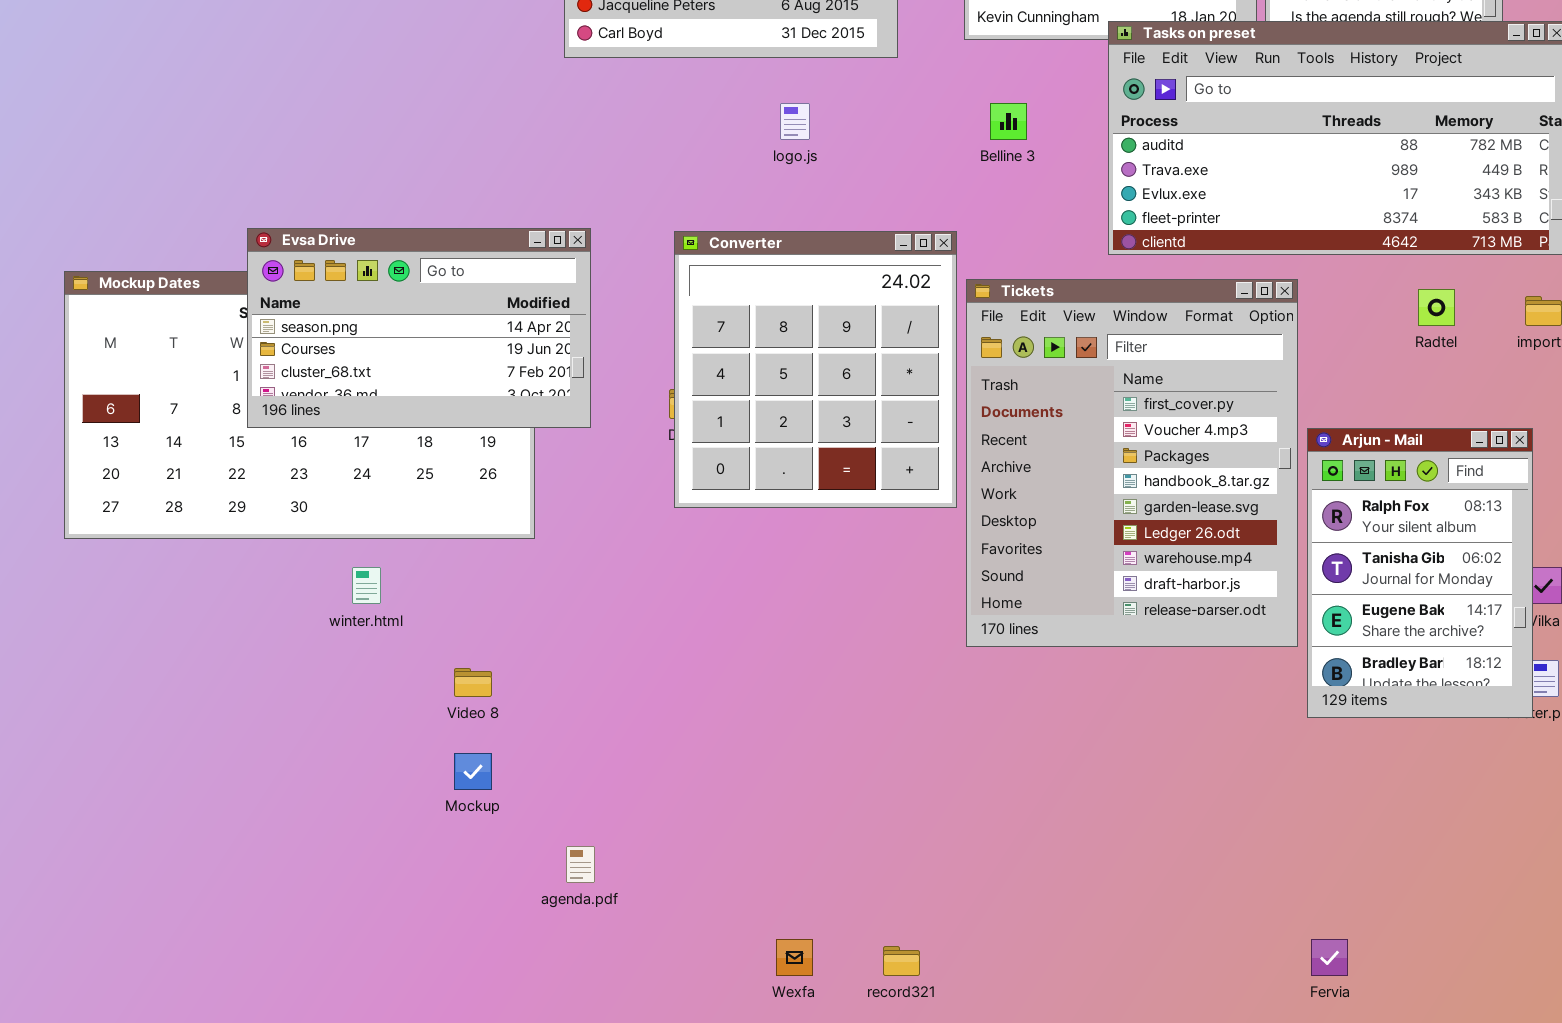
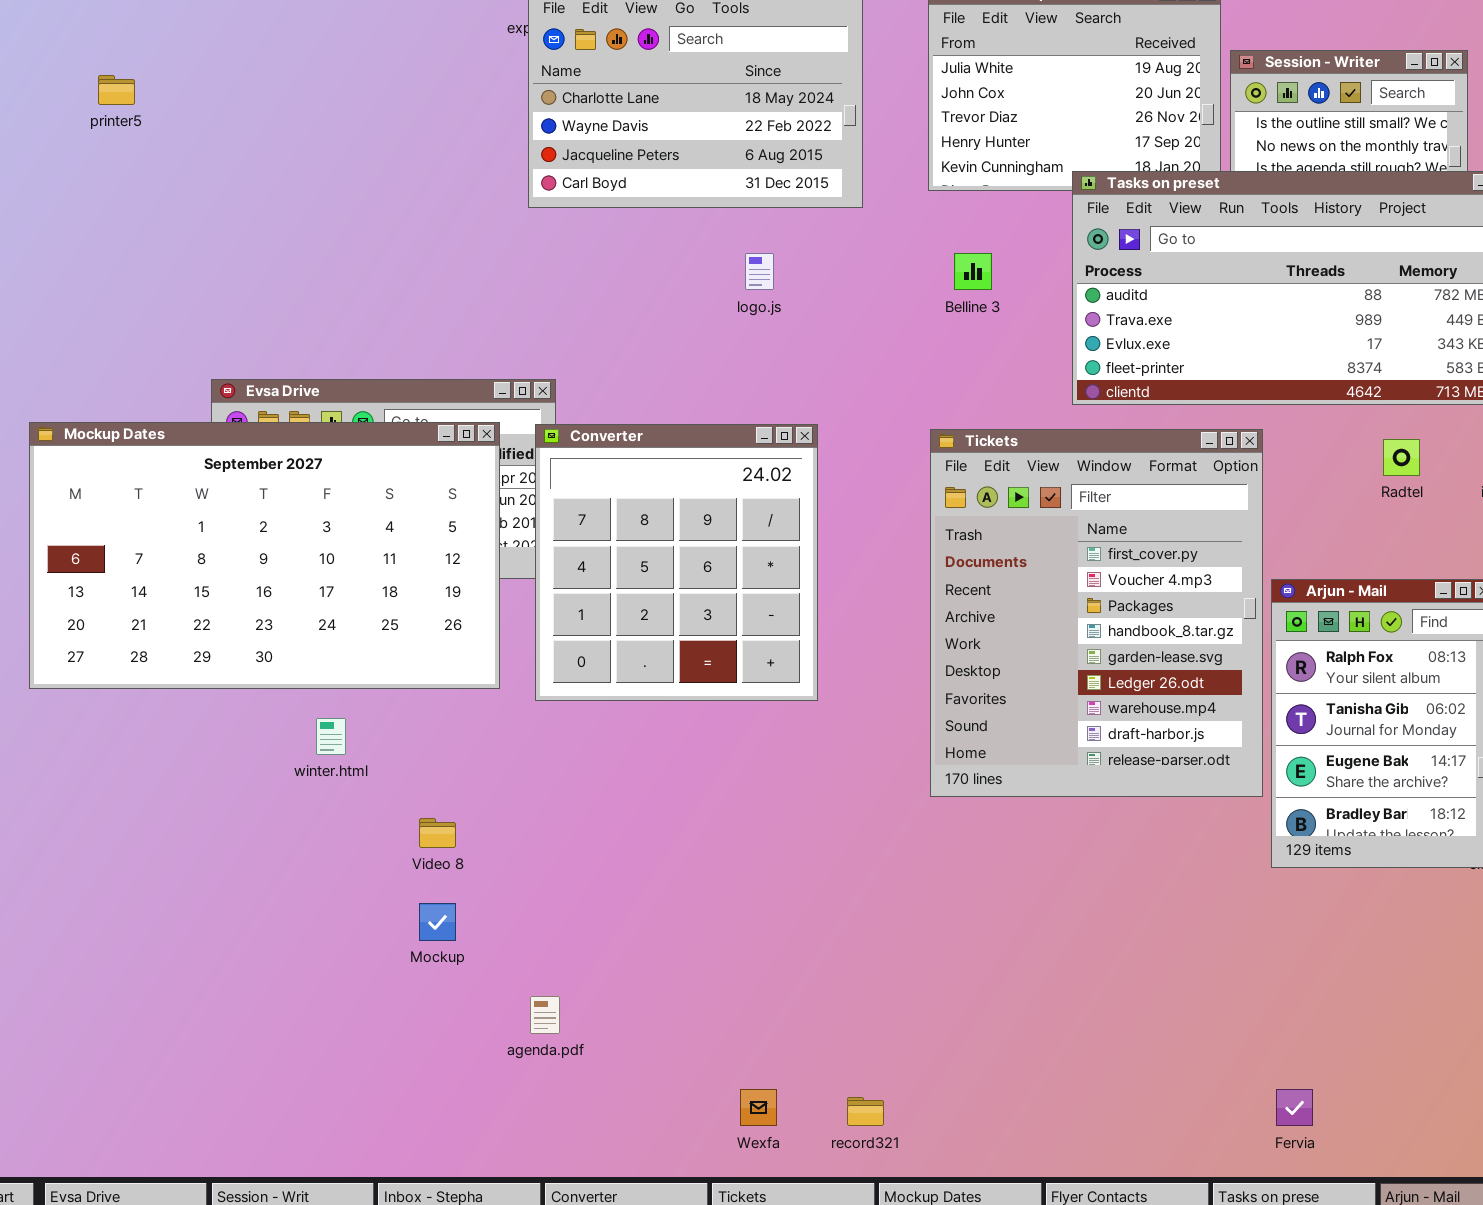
Converter: [674,231,957,508] -> [535,424,818,701], moved
Mockup Dates: [64,271,535,539] -> [29,422,500,689], raised

